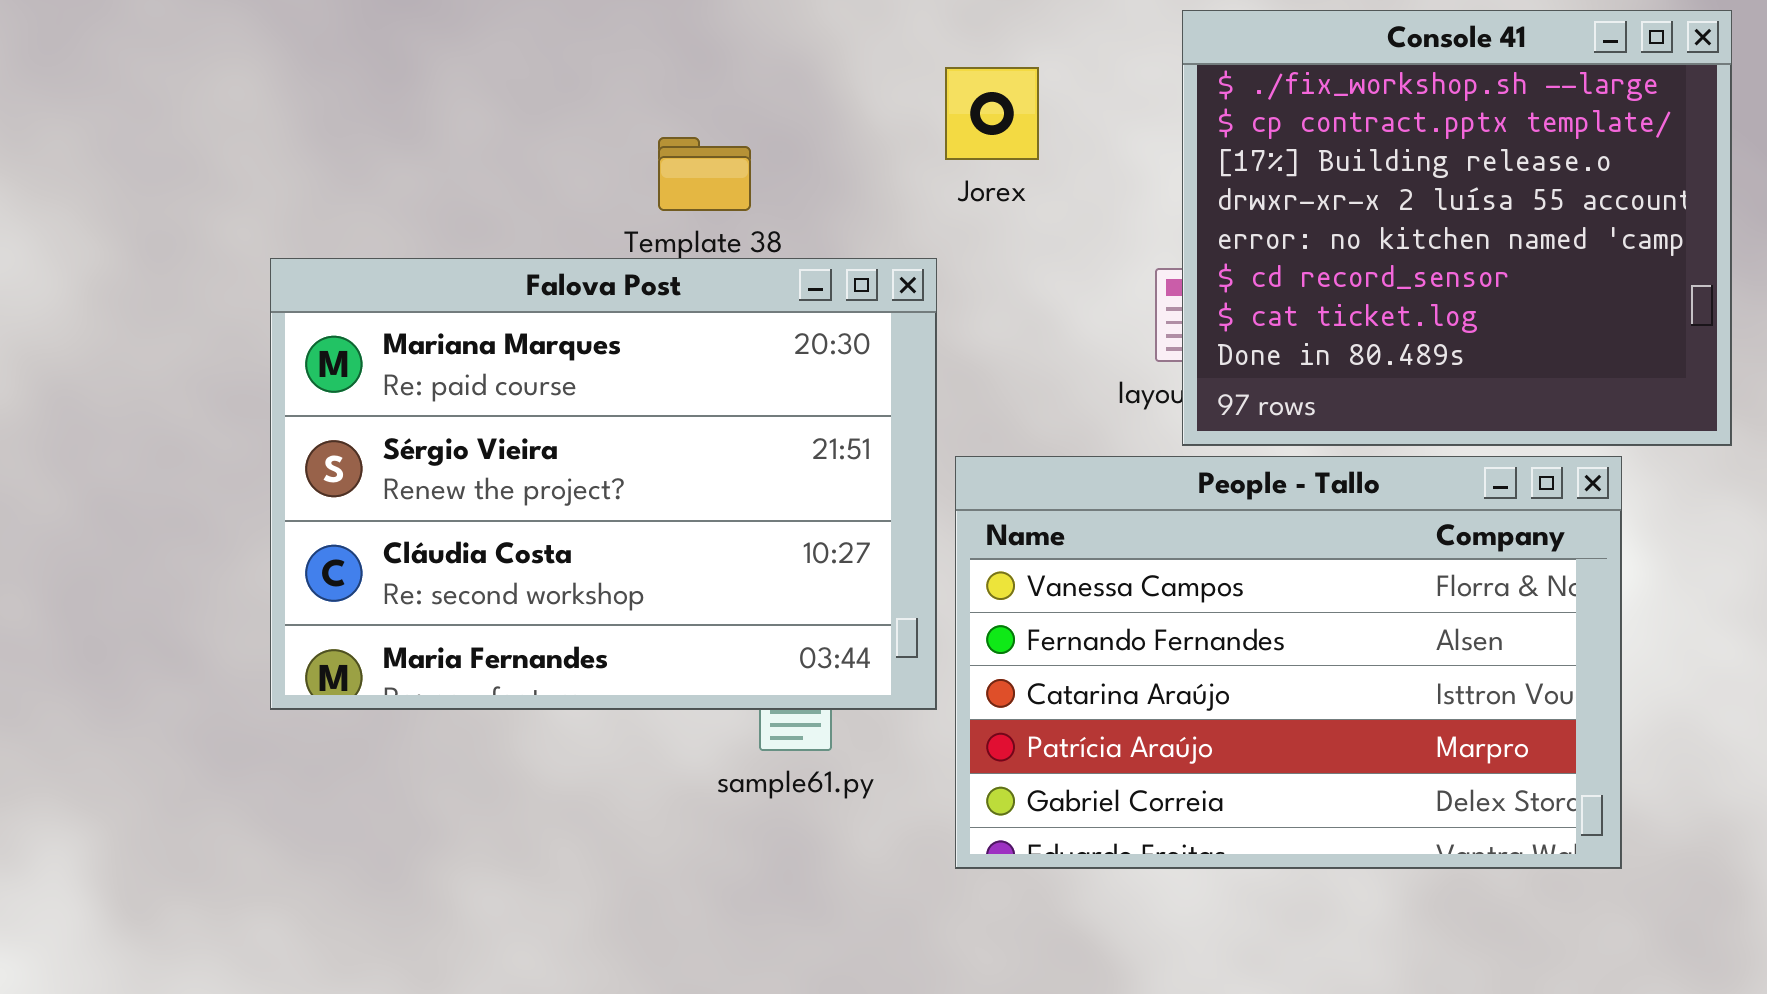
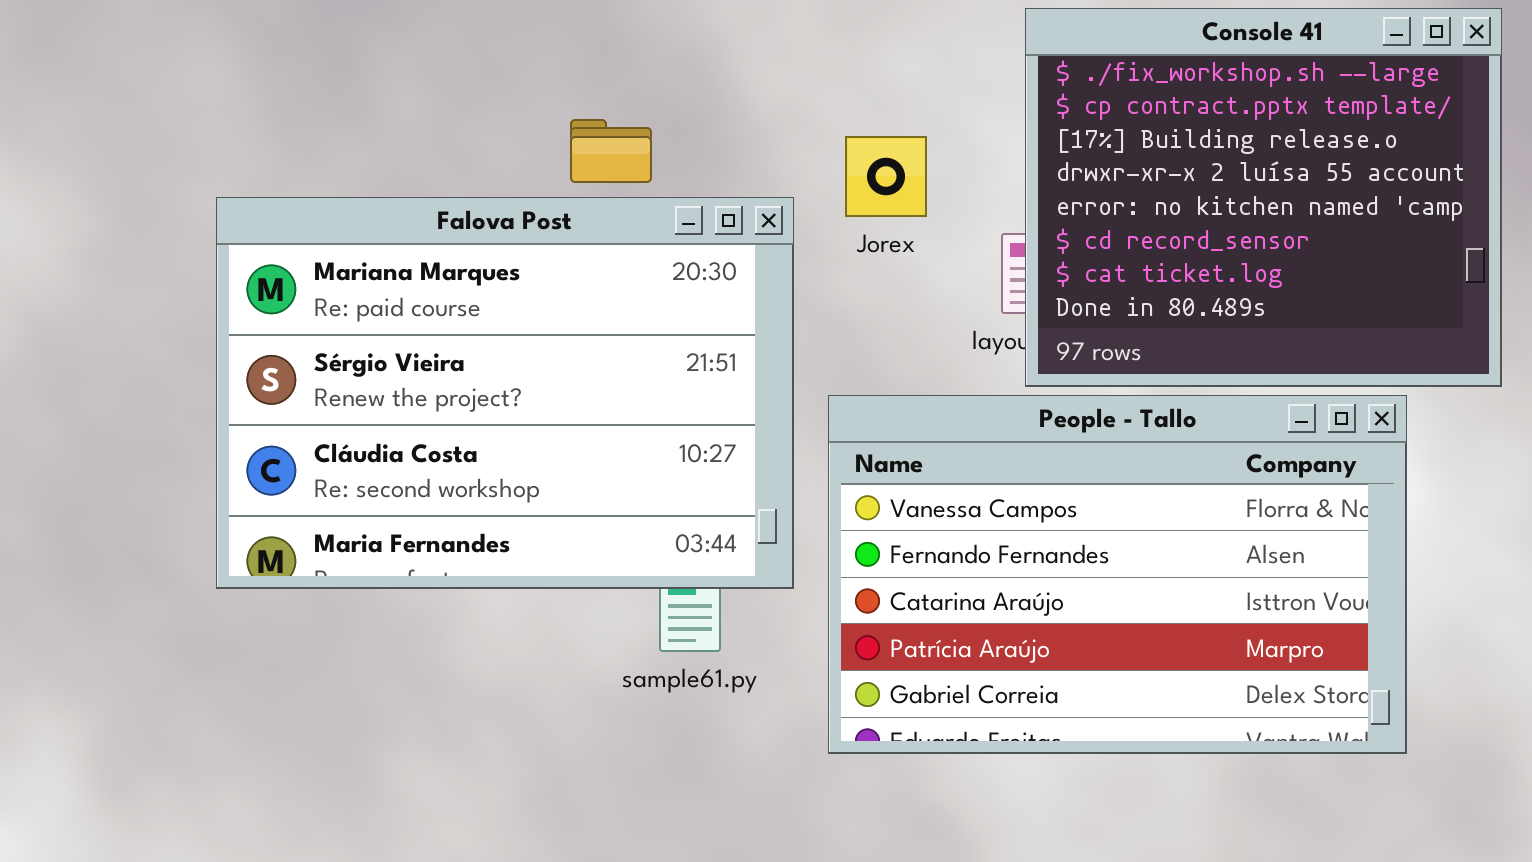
Jorex: [945,67,1039,160] -> [845,136,927,217], moved
Falova Post: [270,258,937,710] -> [216,197,794,589], moved

